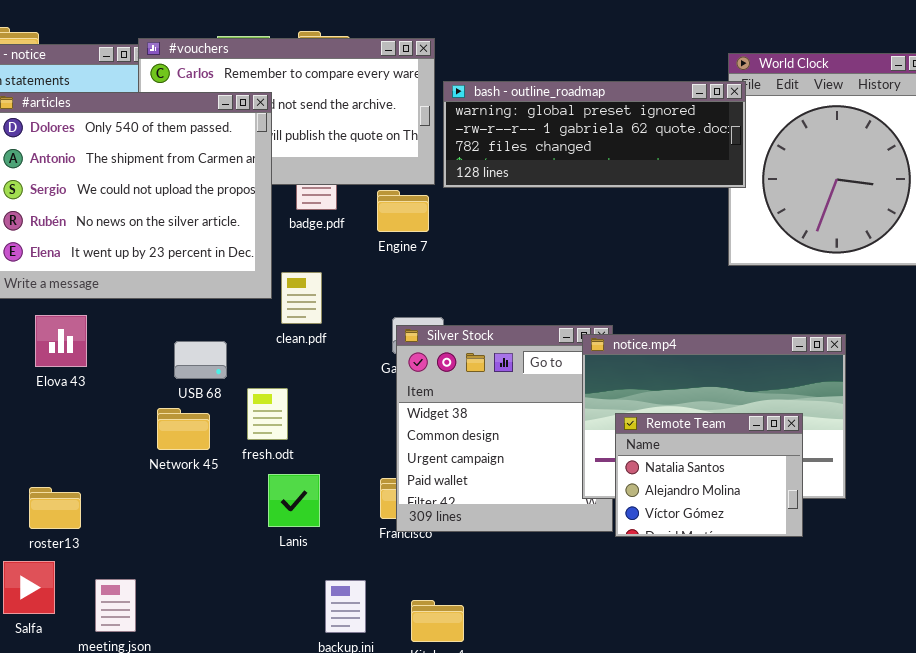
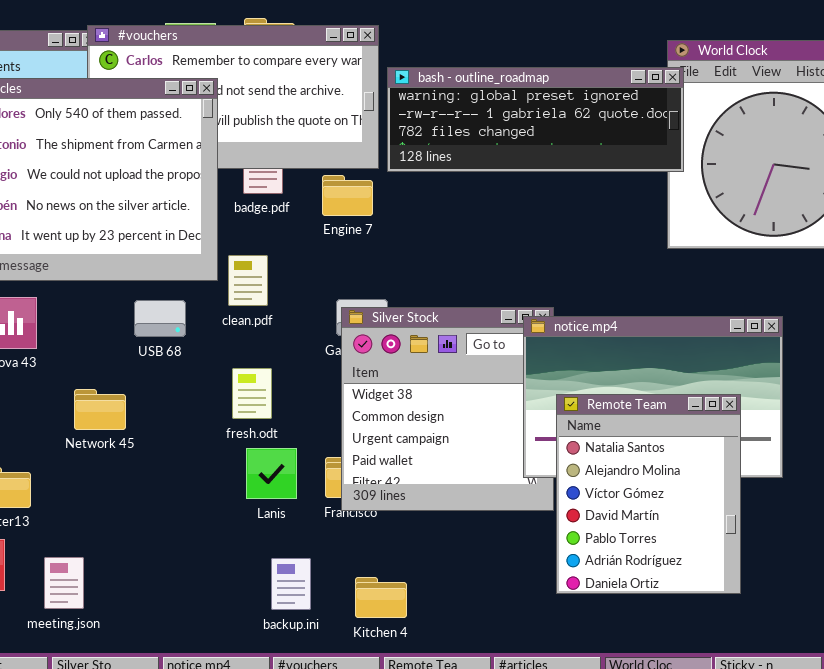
USB 68: [174,341,227,379] -> [134,300,186,337], moved
fresh.odt: [247,388,288,440] -> [232,368,272,419], moved
Network 45: [157,408,210,450] -> [74,389,126,430], moved
Remote Team: [615,413,803,537] -> [556,394,741,594], resized
Lanis: [268,474,320,527] -> [246,448,297,499], moved

